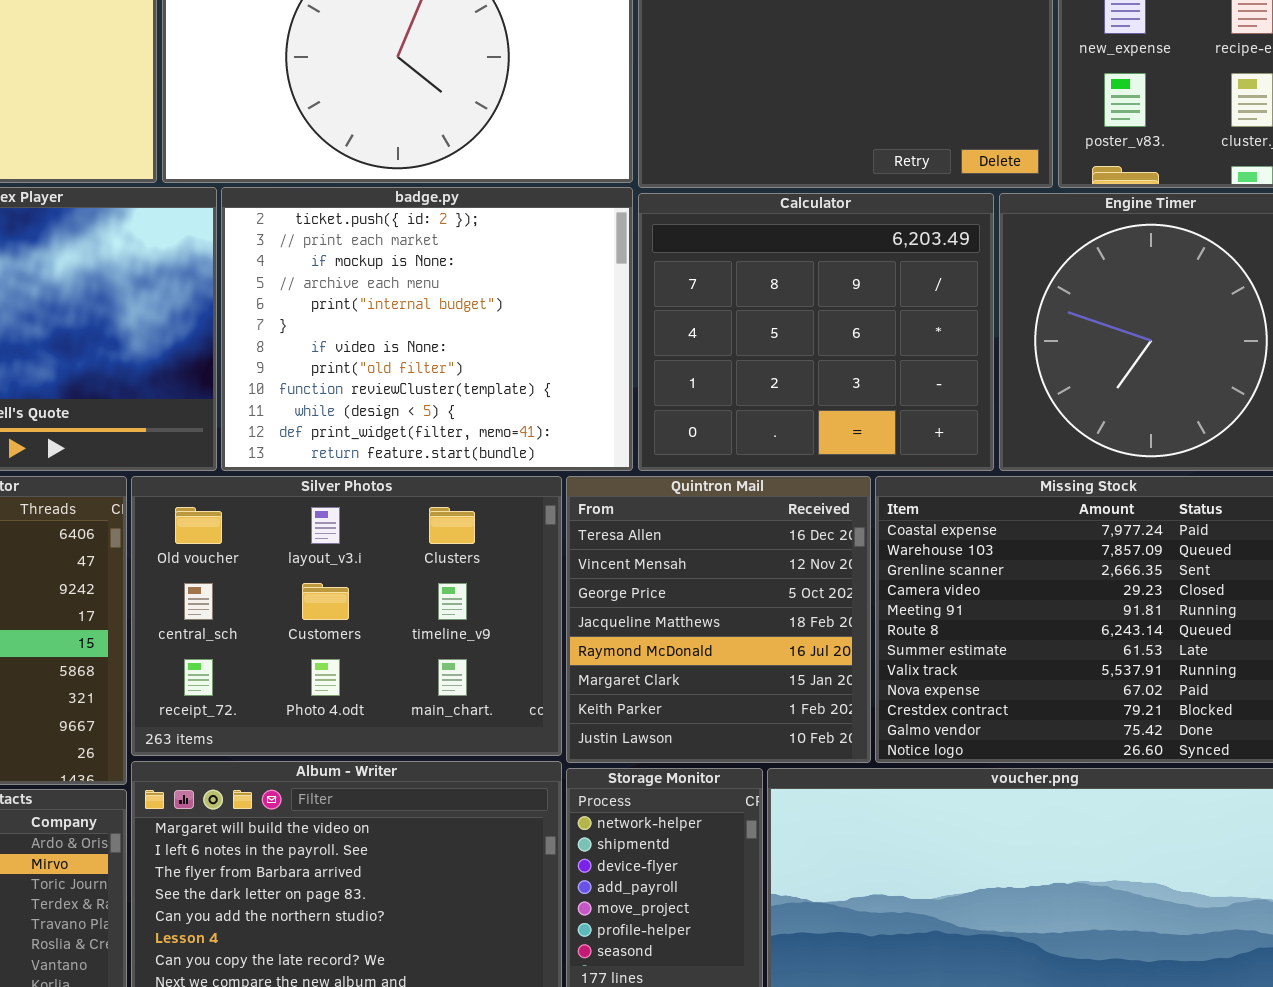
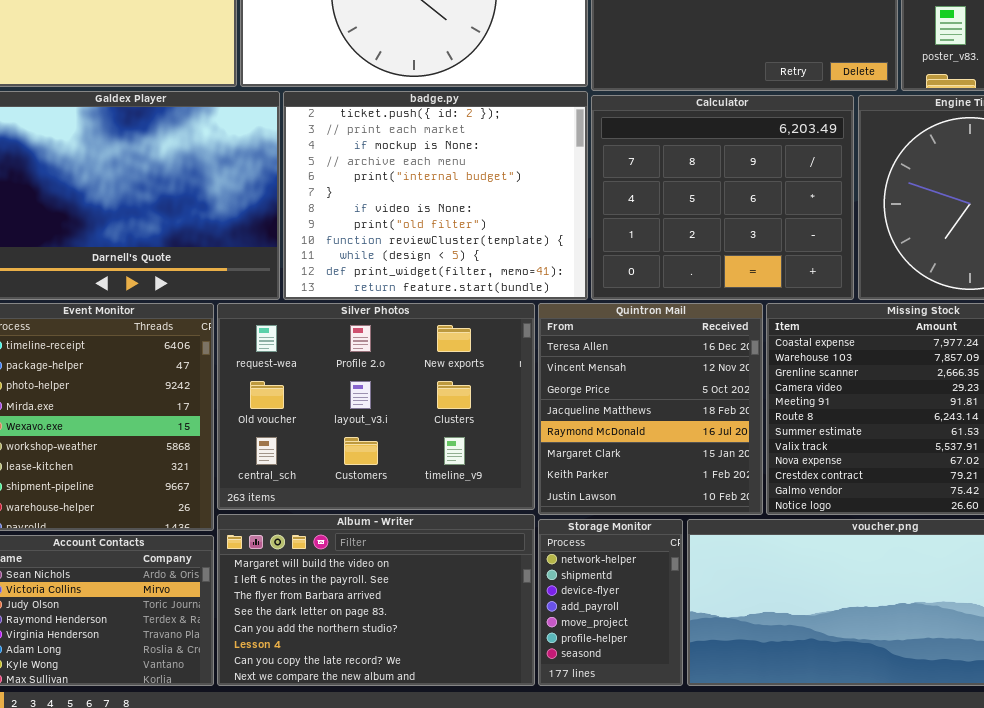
Silver Photos: [131,476,562,756] -> [217,303,535,510], scrolled up 1 row

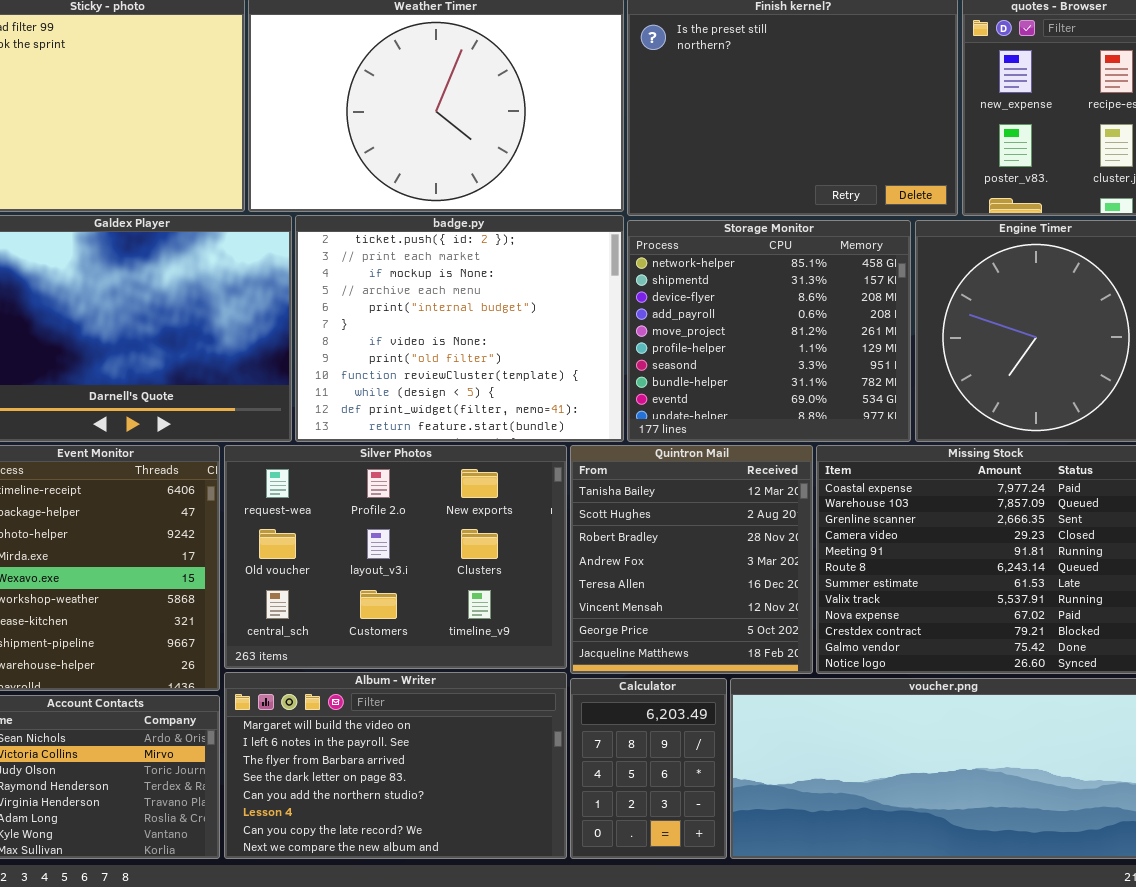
Calculator: [591,95,854,300] -> [570,678,727,859], moved, resized
Quintron Mail: [538,303,763,515] -> [570,445,813,674], scrolled up 4 rows
Storage Monitor: [538,519,683,686] -> [627,220,911,442], moved, resized

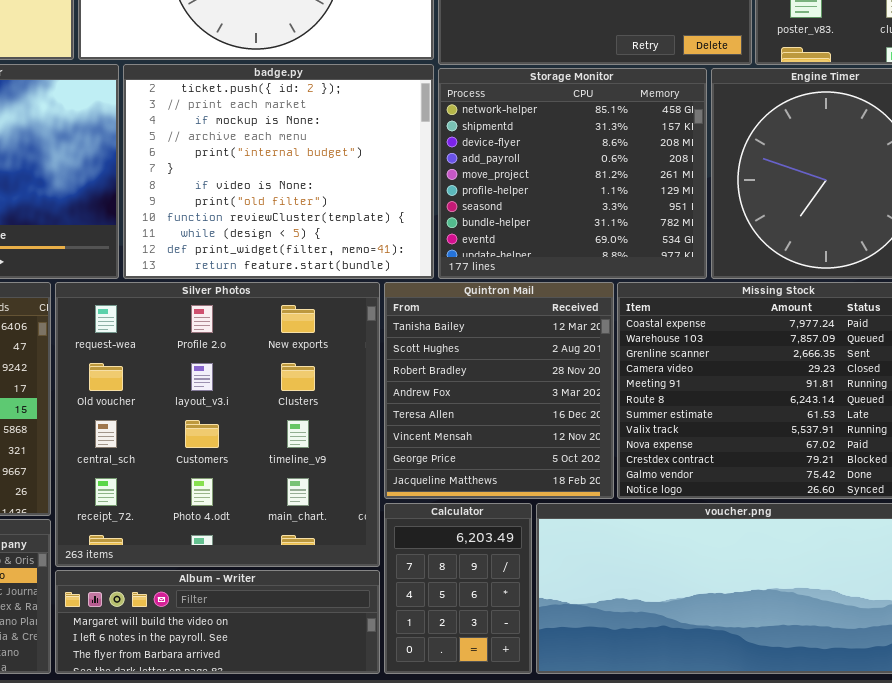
Silver Photos: [224,445,567,669] -> [55,282,380,567], resized
Album - Writer: [224,672,567,859] -> [55,570,380,674], resized

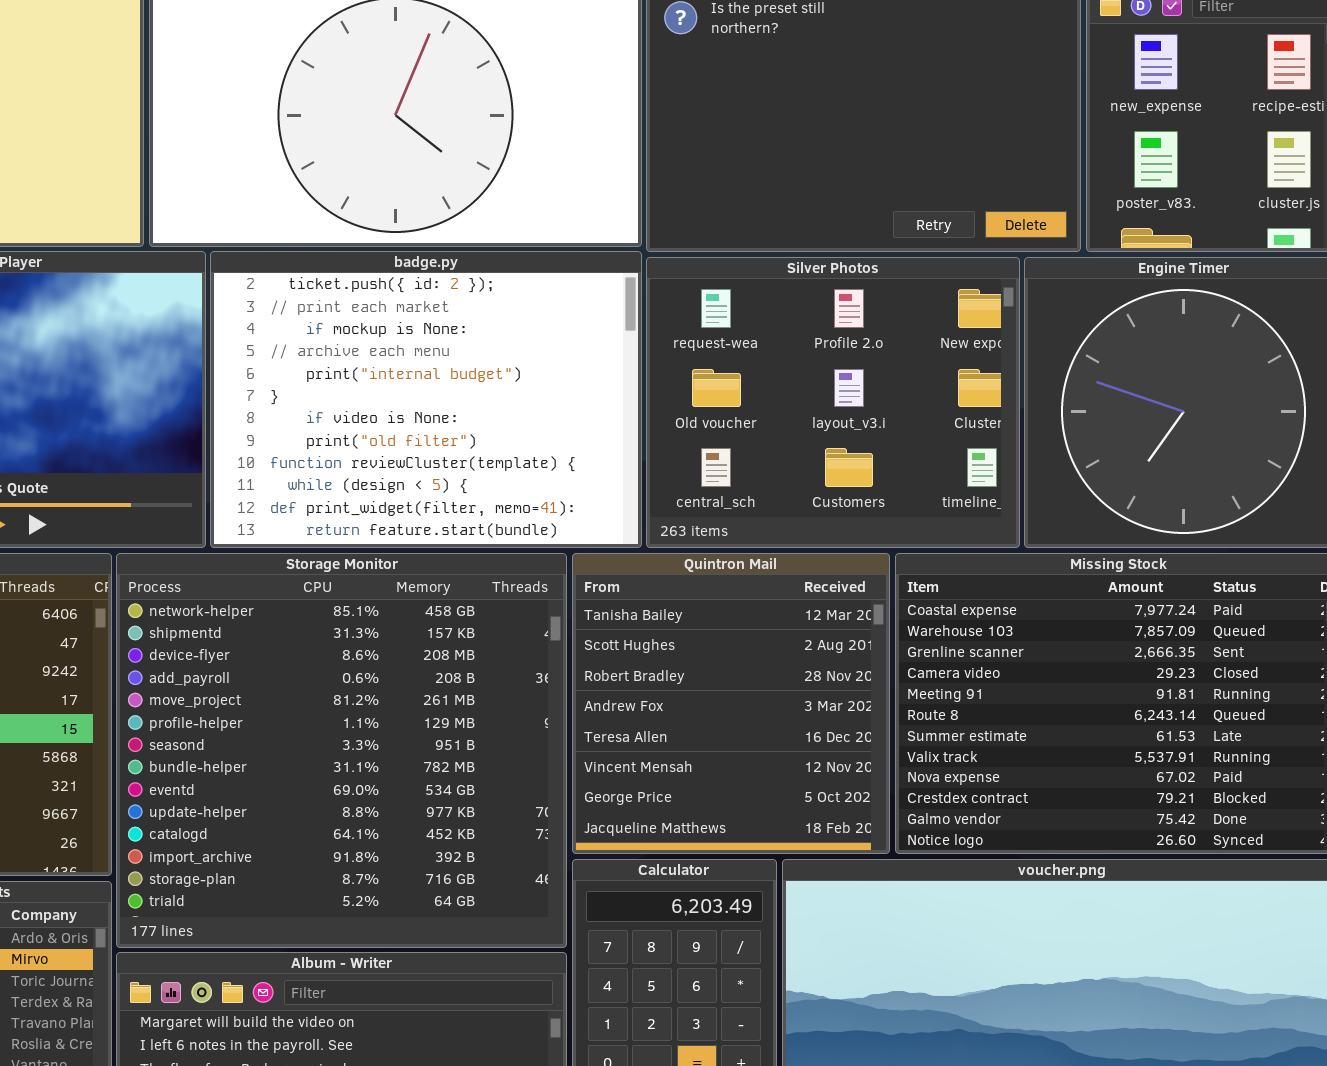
Storage Monitor: [438,68,707,279] -> [116,553,567,948], moved, resized
Silver Photos: [55,282,380,567] -> [646,257,1020,548], moved, resized

